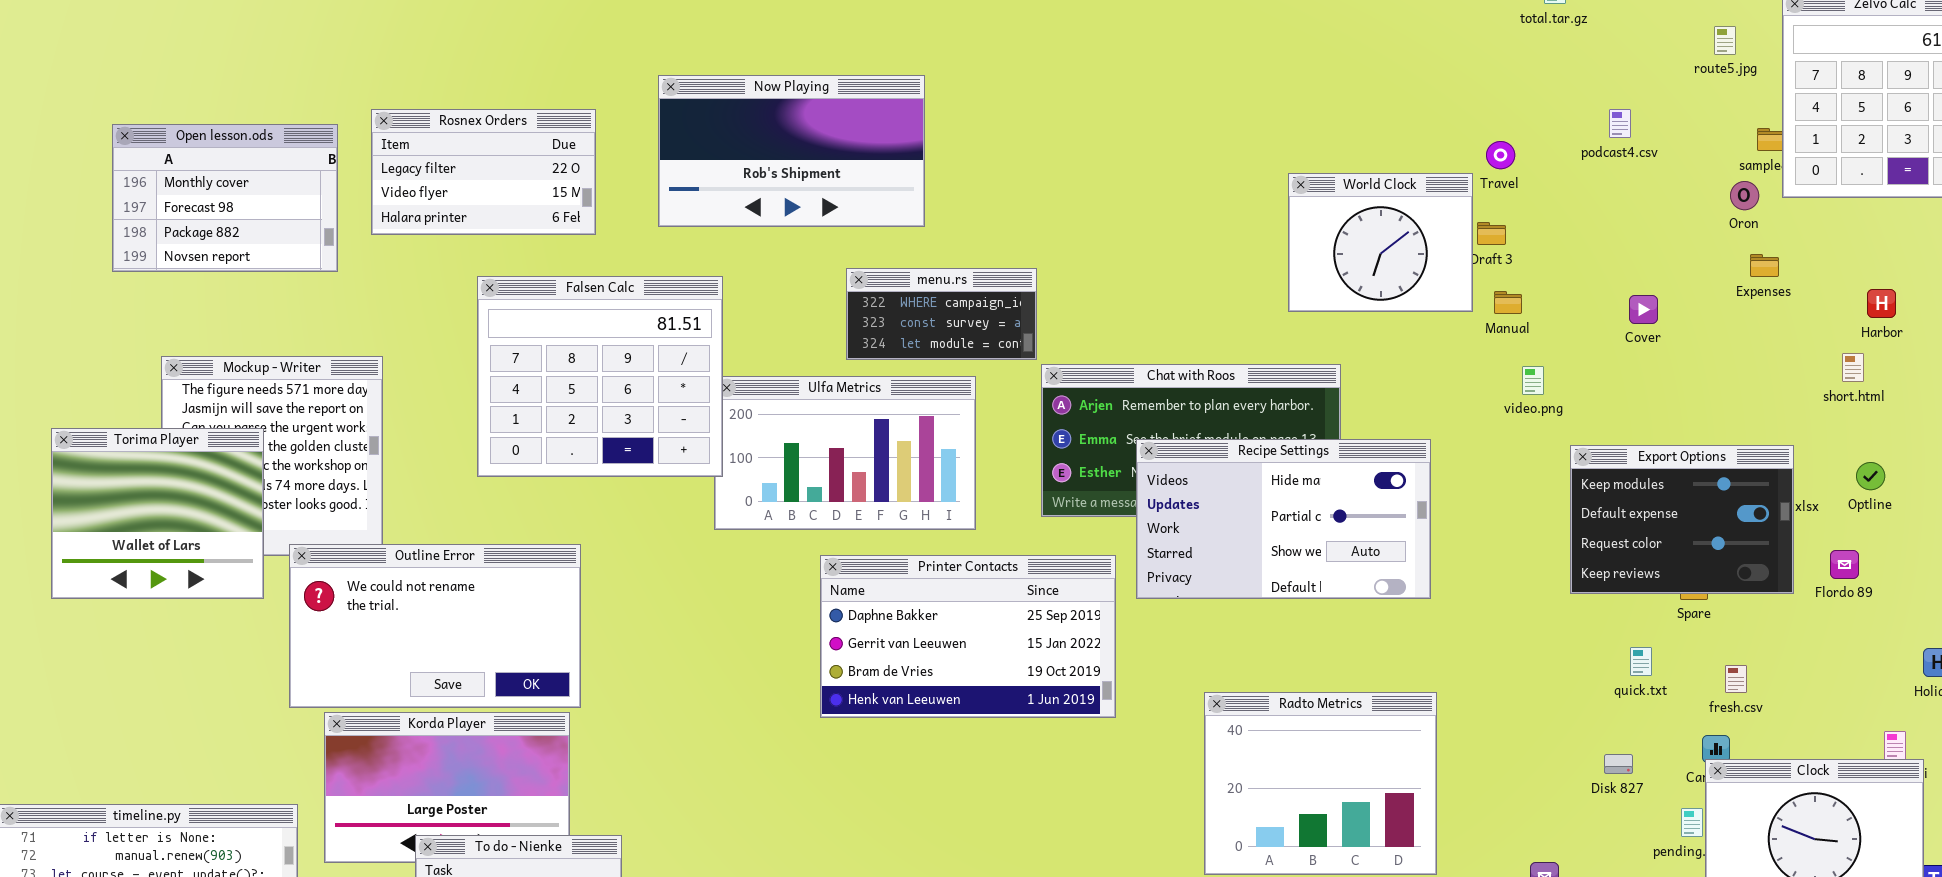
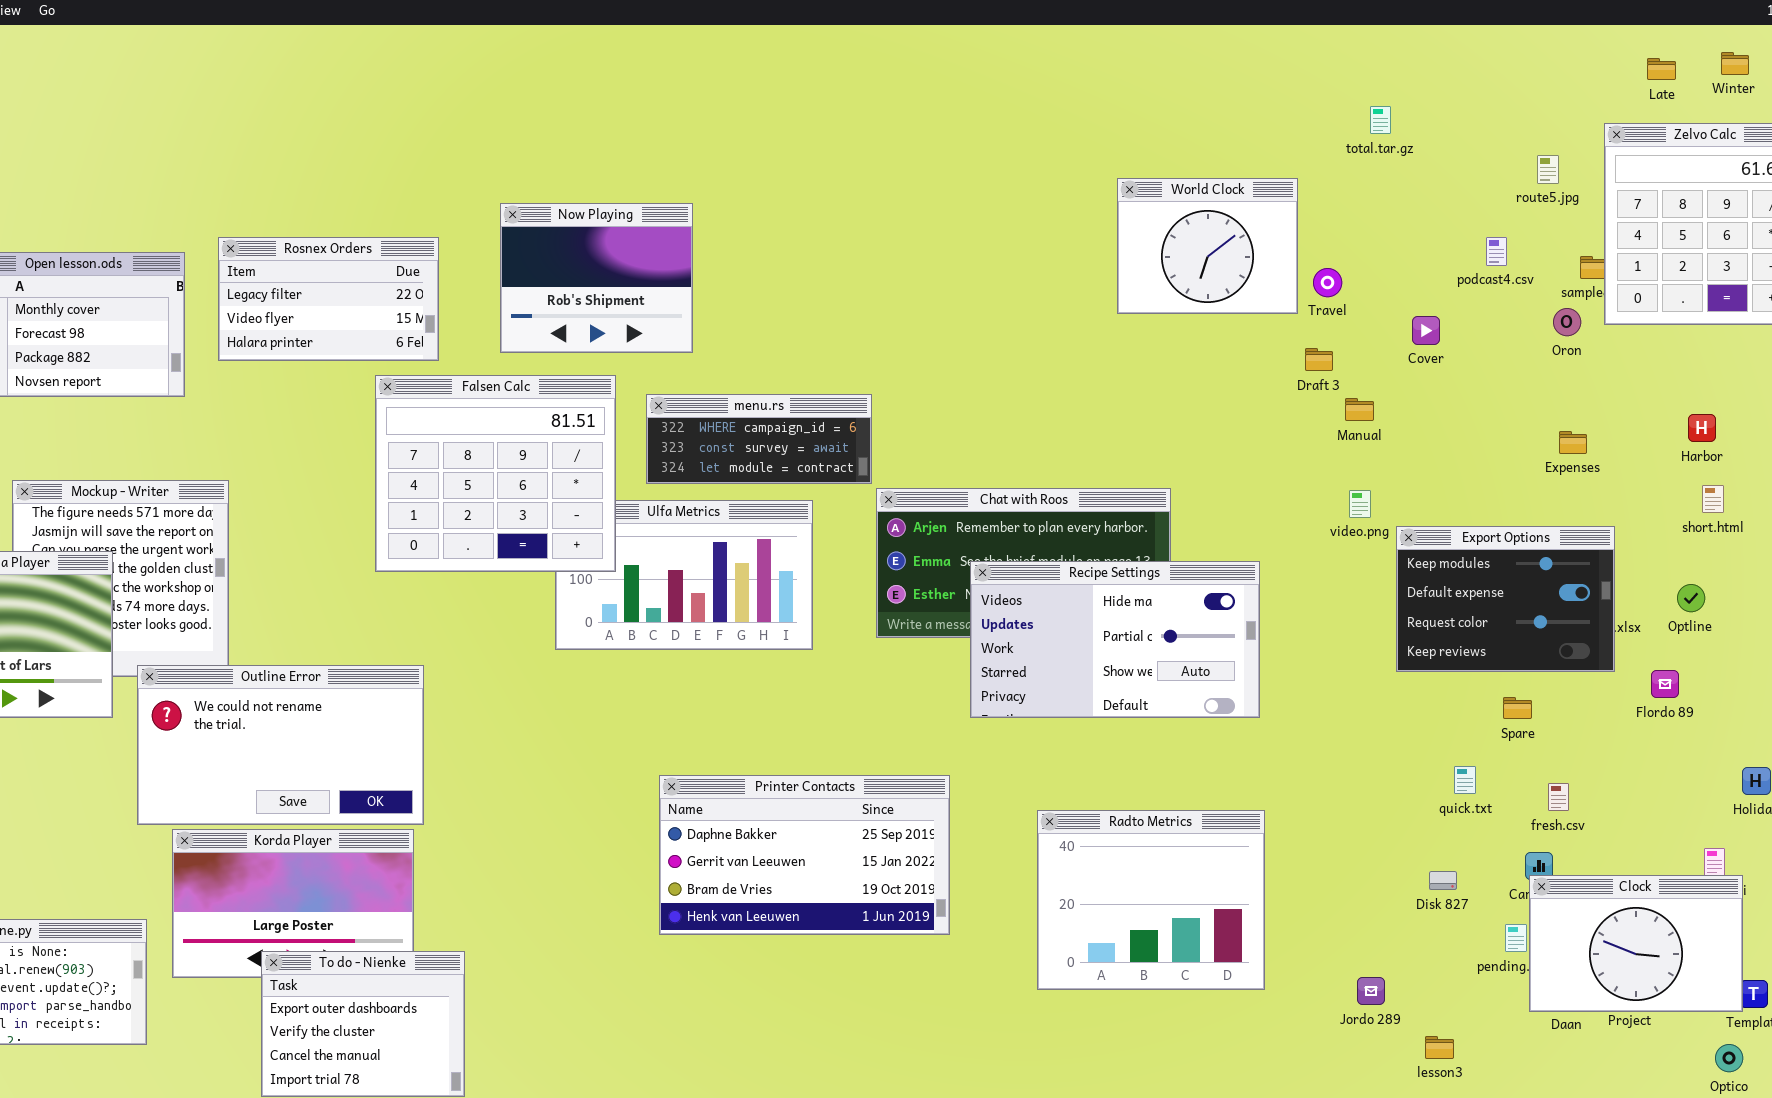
Now Playing: [658,75,925,227] -> [500,203,693,353], resized
podcast4.csv: [1609,109,1631,138] -> [1486,237,1507,266], moved
World Clock: [1288,173,1473,312] -> [1117,178,1298,314], moved
Expenses: [1750,254,1779,277] -> [1559,431,1587,454], moved
menu.rs: [846,268,1037,360] -> [646,394,872,484], resized
Falsen Calc: [477,276,723,477] -> [375,375,616,572], moved
Manual: [1494,291,1522,314] -> [1345,398,1374,421], moved
Cover: [1629,295,1658,324] -> [1412,316,1440,345], moved
short.html: [1842,353,1864,382] -> [1702,485,1724,513], moved
Export Options: [1570,445,1794,594] -> [1396,526,1615,672], moved
Printer Contacts: [820,555,1116,718] -> [659,775,950,935], moved

